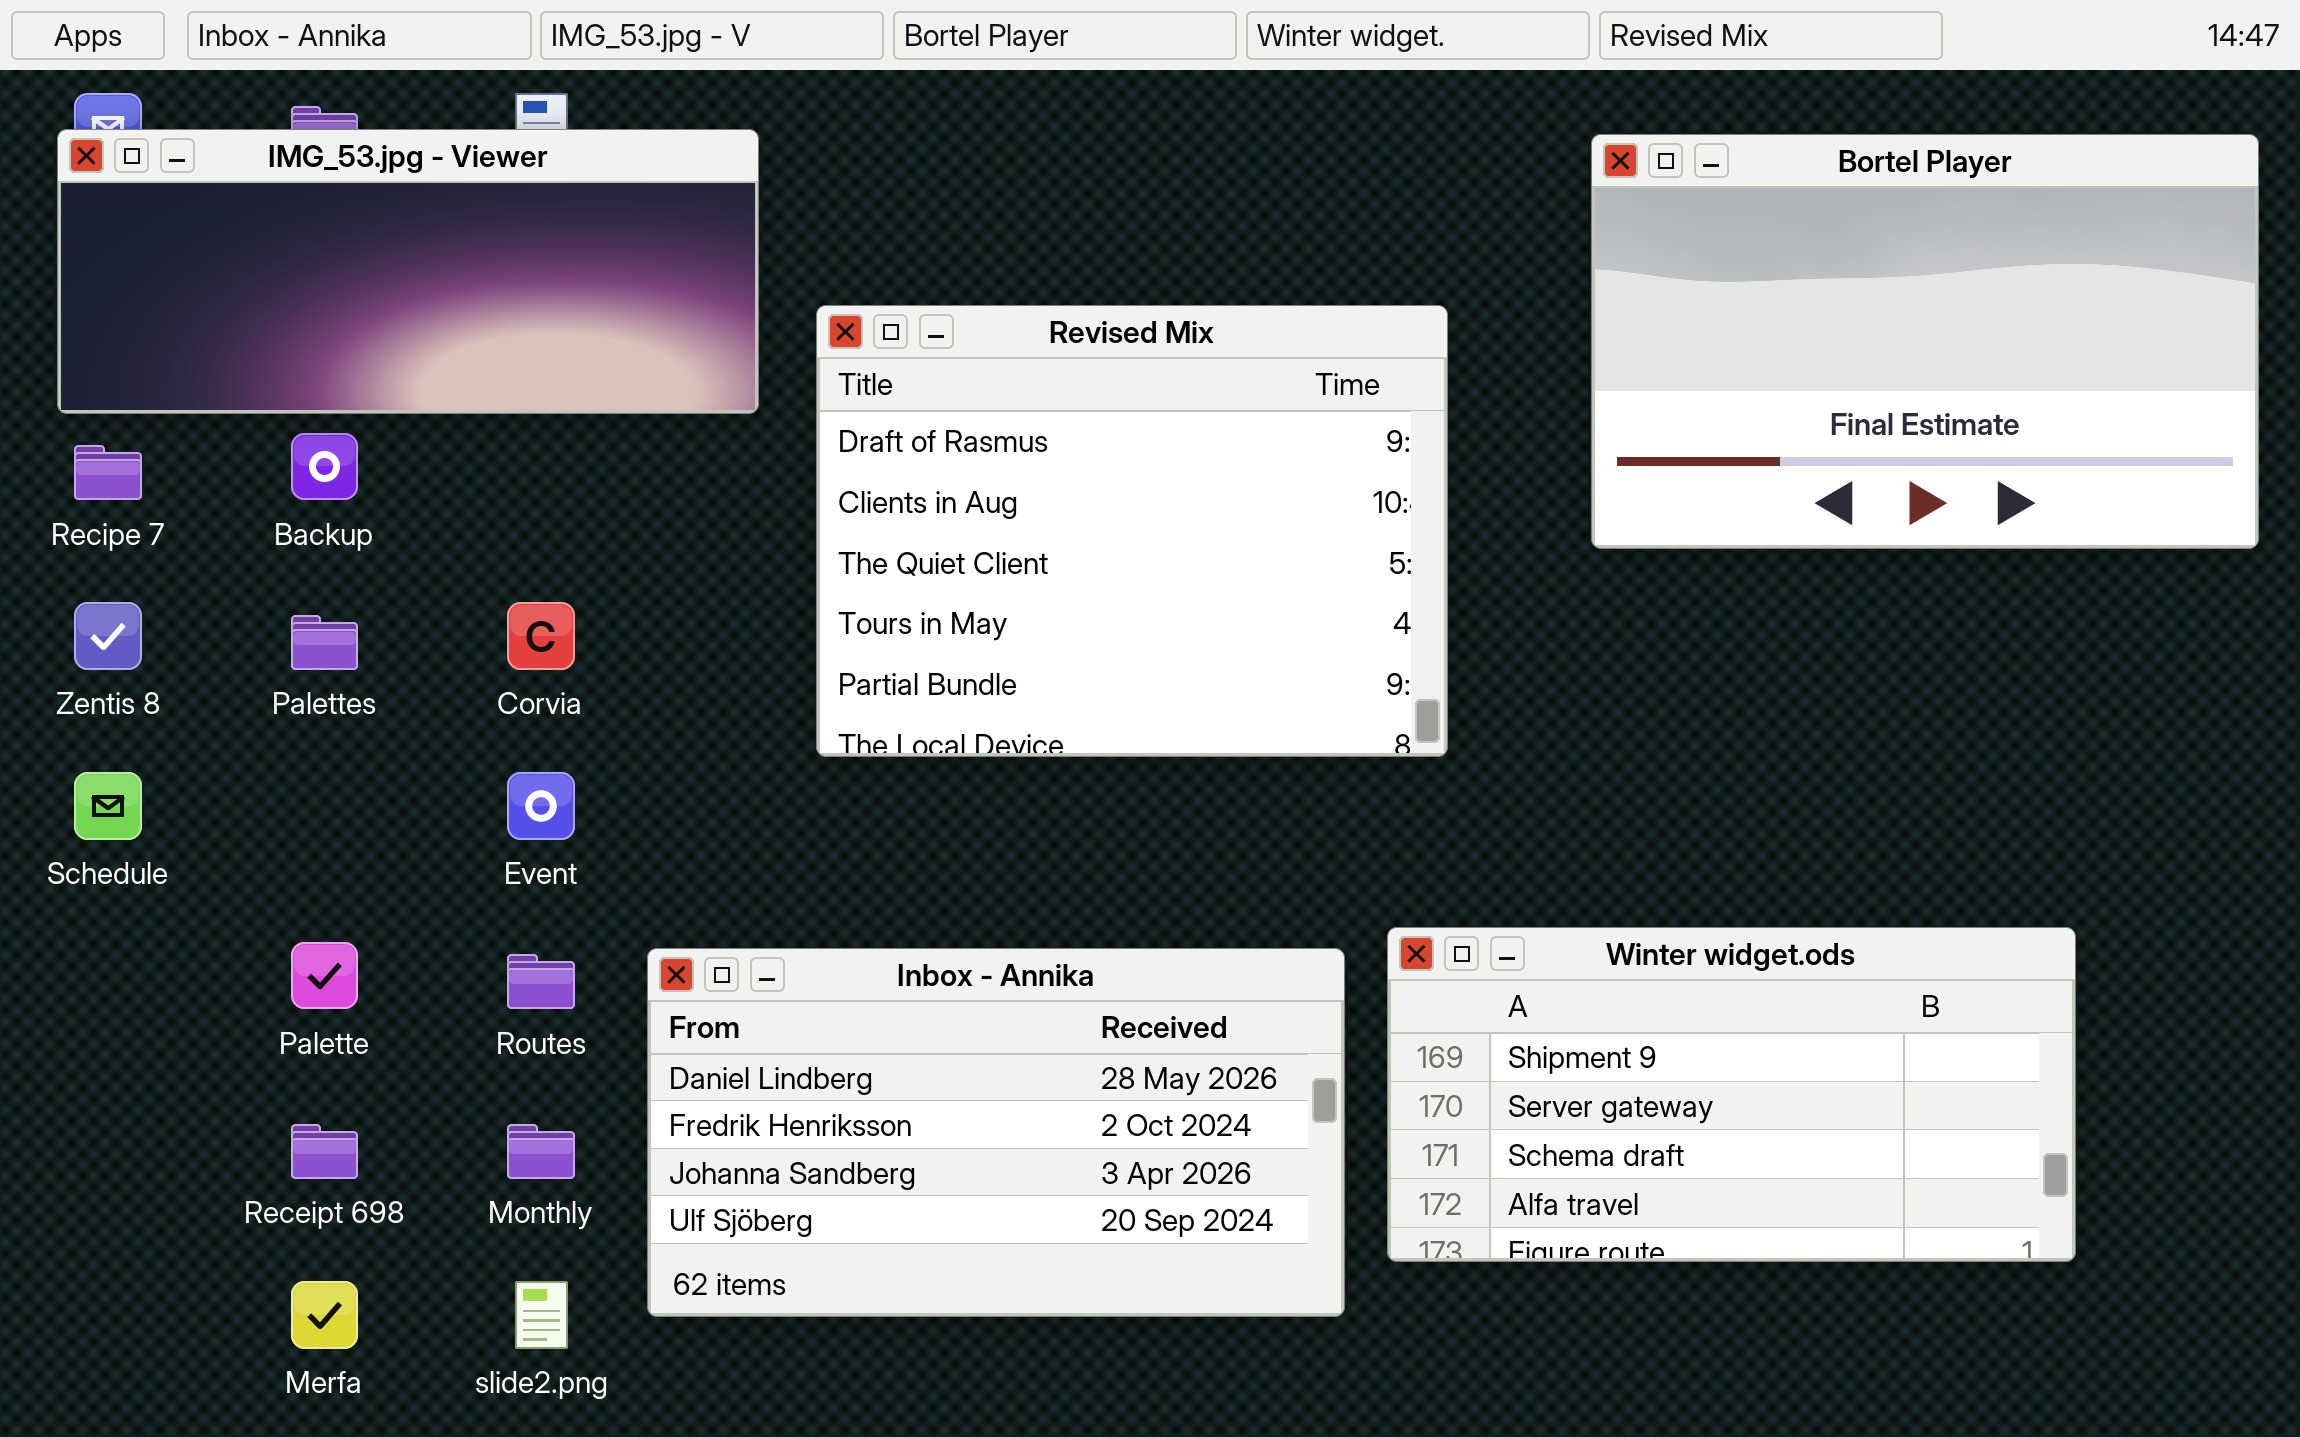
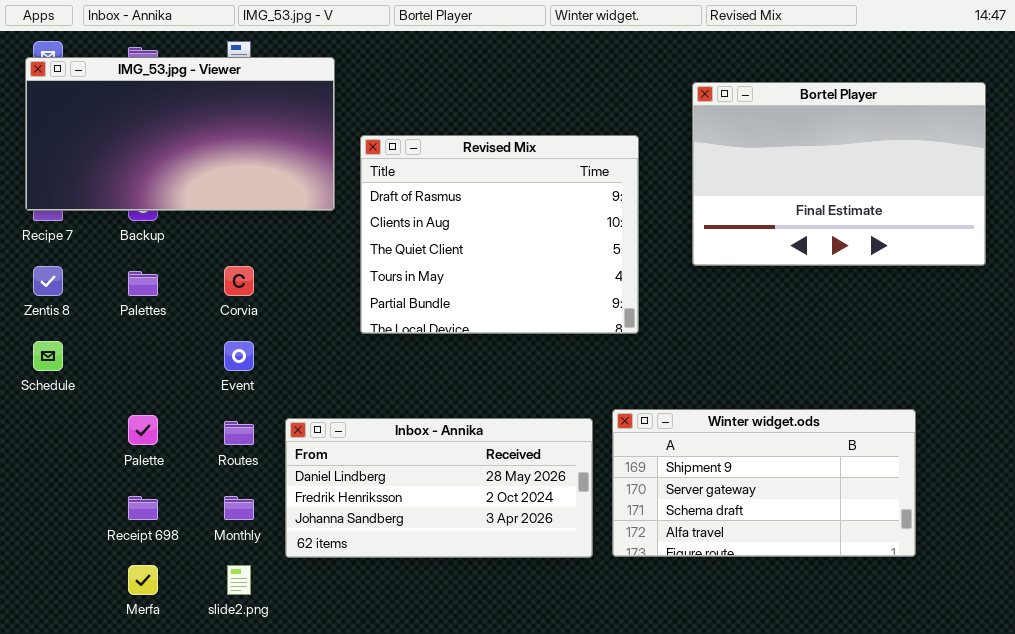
IMG_53.jpg - Viewer: [57,129,759,414] -> [25,57,335,211], resized
Bortel Player: [1591,134,2259,549] -> [692,82,986,266], moved
Inbox - Annika: [647,948,1345,1317] -> [285,418,593,558], resized

